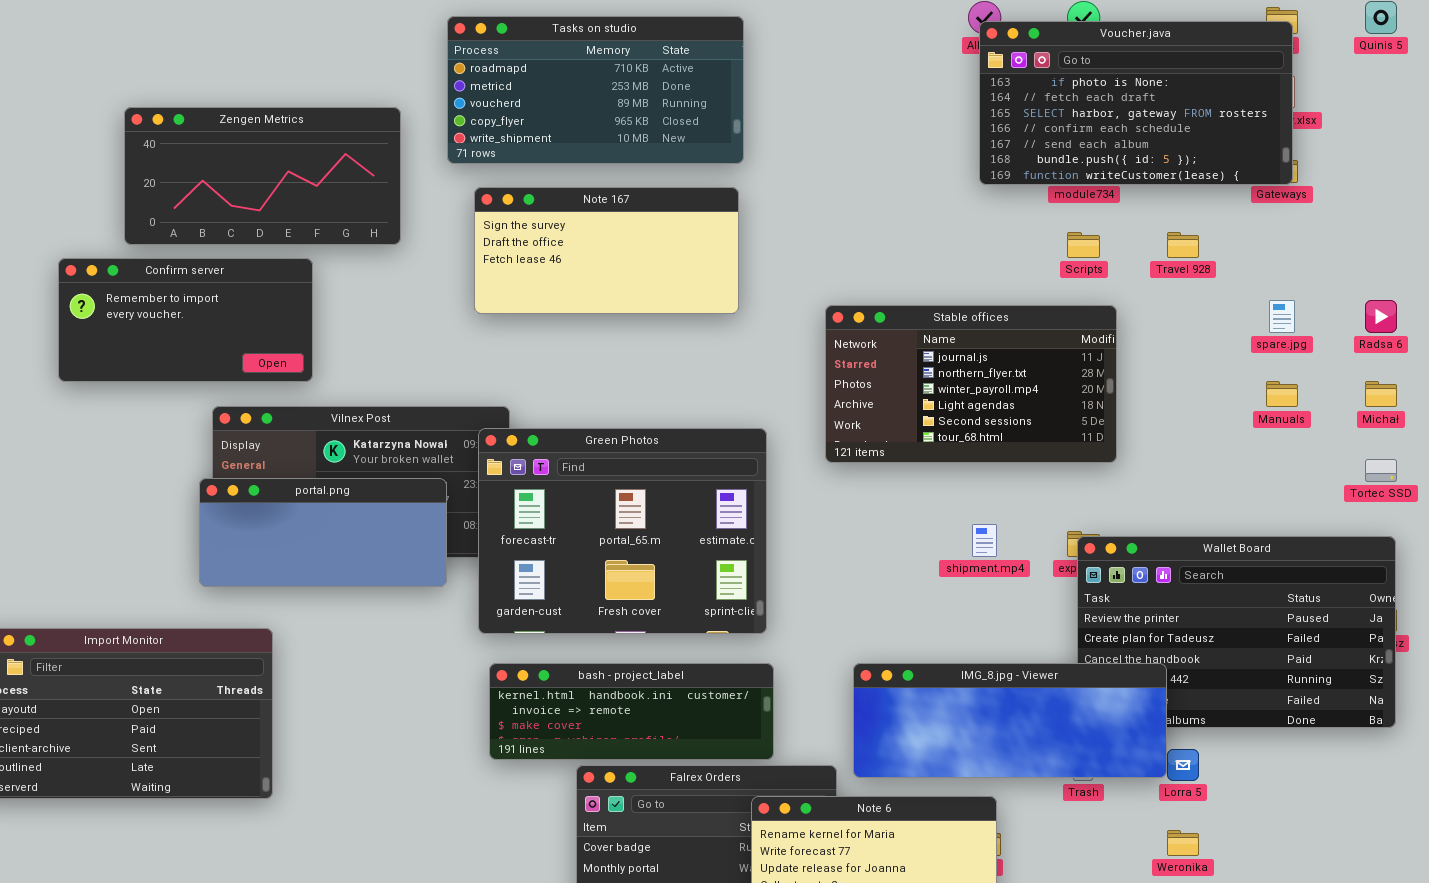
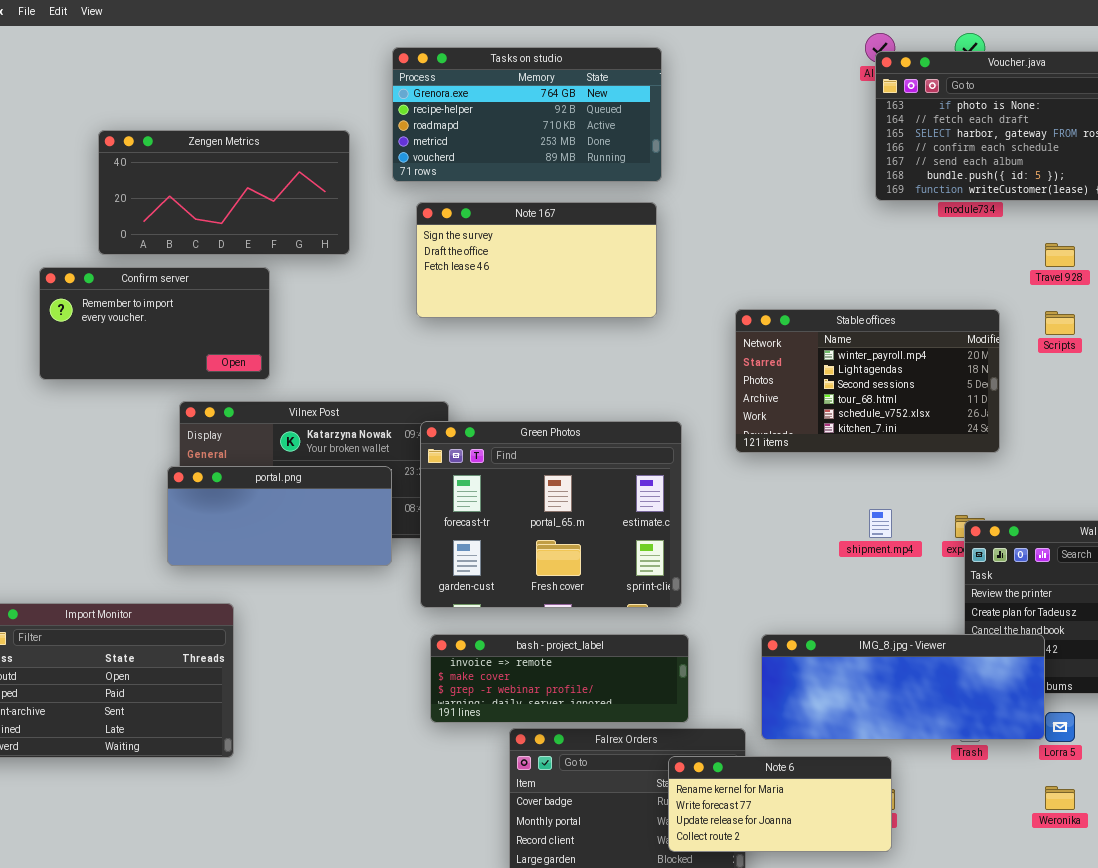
Tasks on studio: [447,16,744,164] -> [392,47,662,182], scrolled up 2 rows
Scripts: [1067,232,1100,258] -> [1045,311,1075,335], moved
Stable offices: [825,305,1117,463] -> [735,309,1000,453], scrolled down 2 rows
bash - project_label: [489,663,774,760] -> [430,634,689,723], scrolled down 1 row

